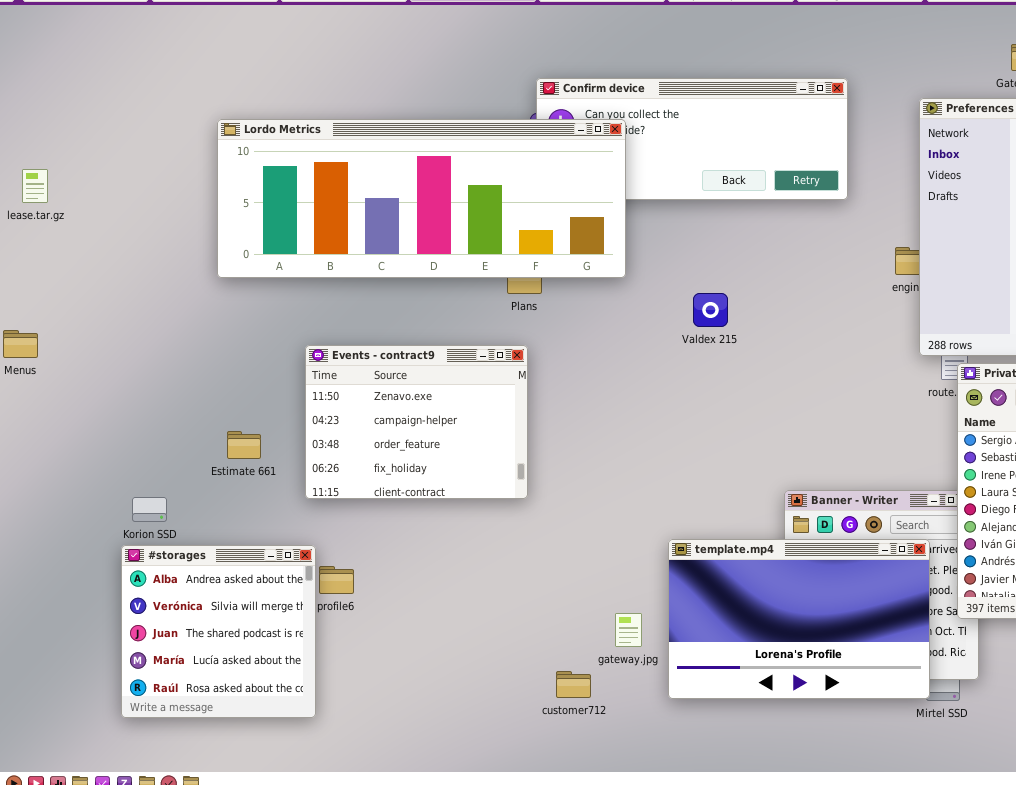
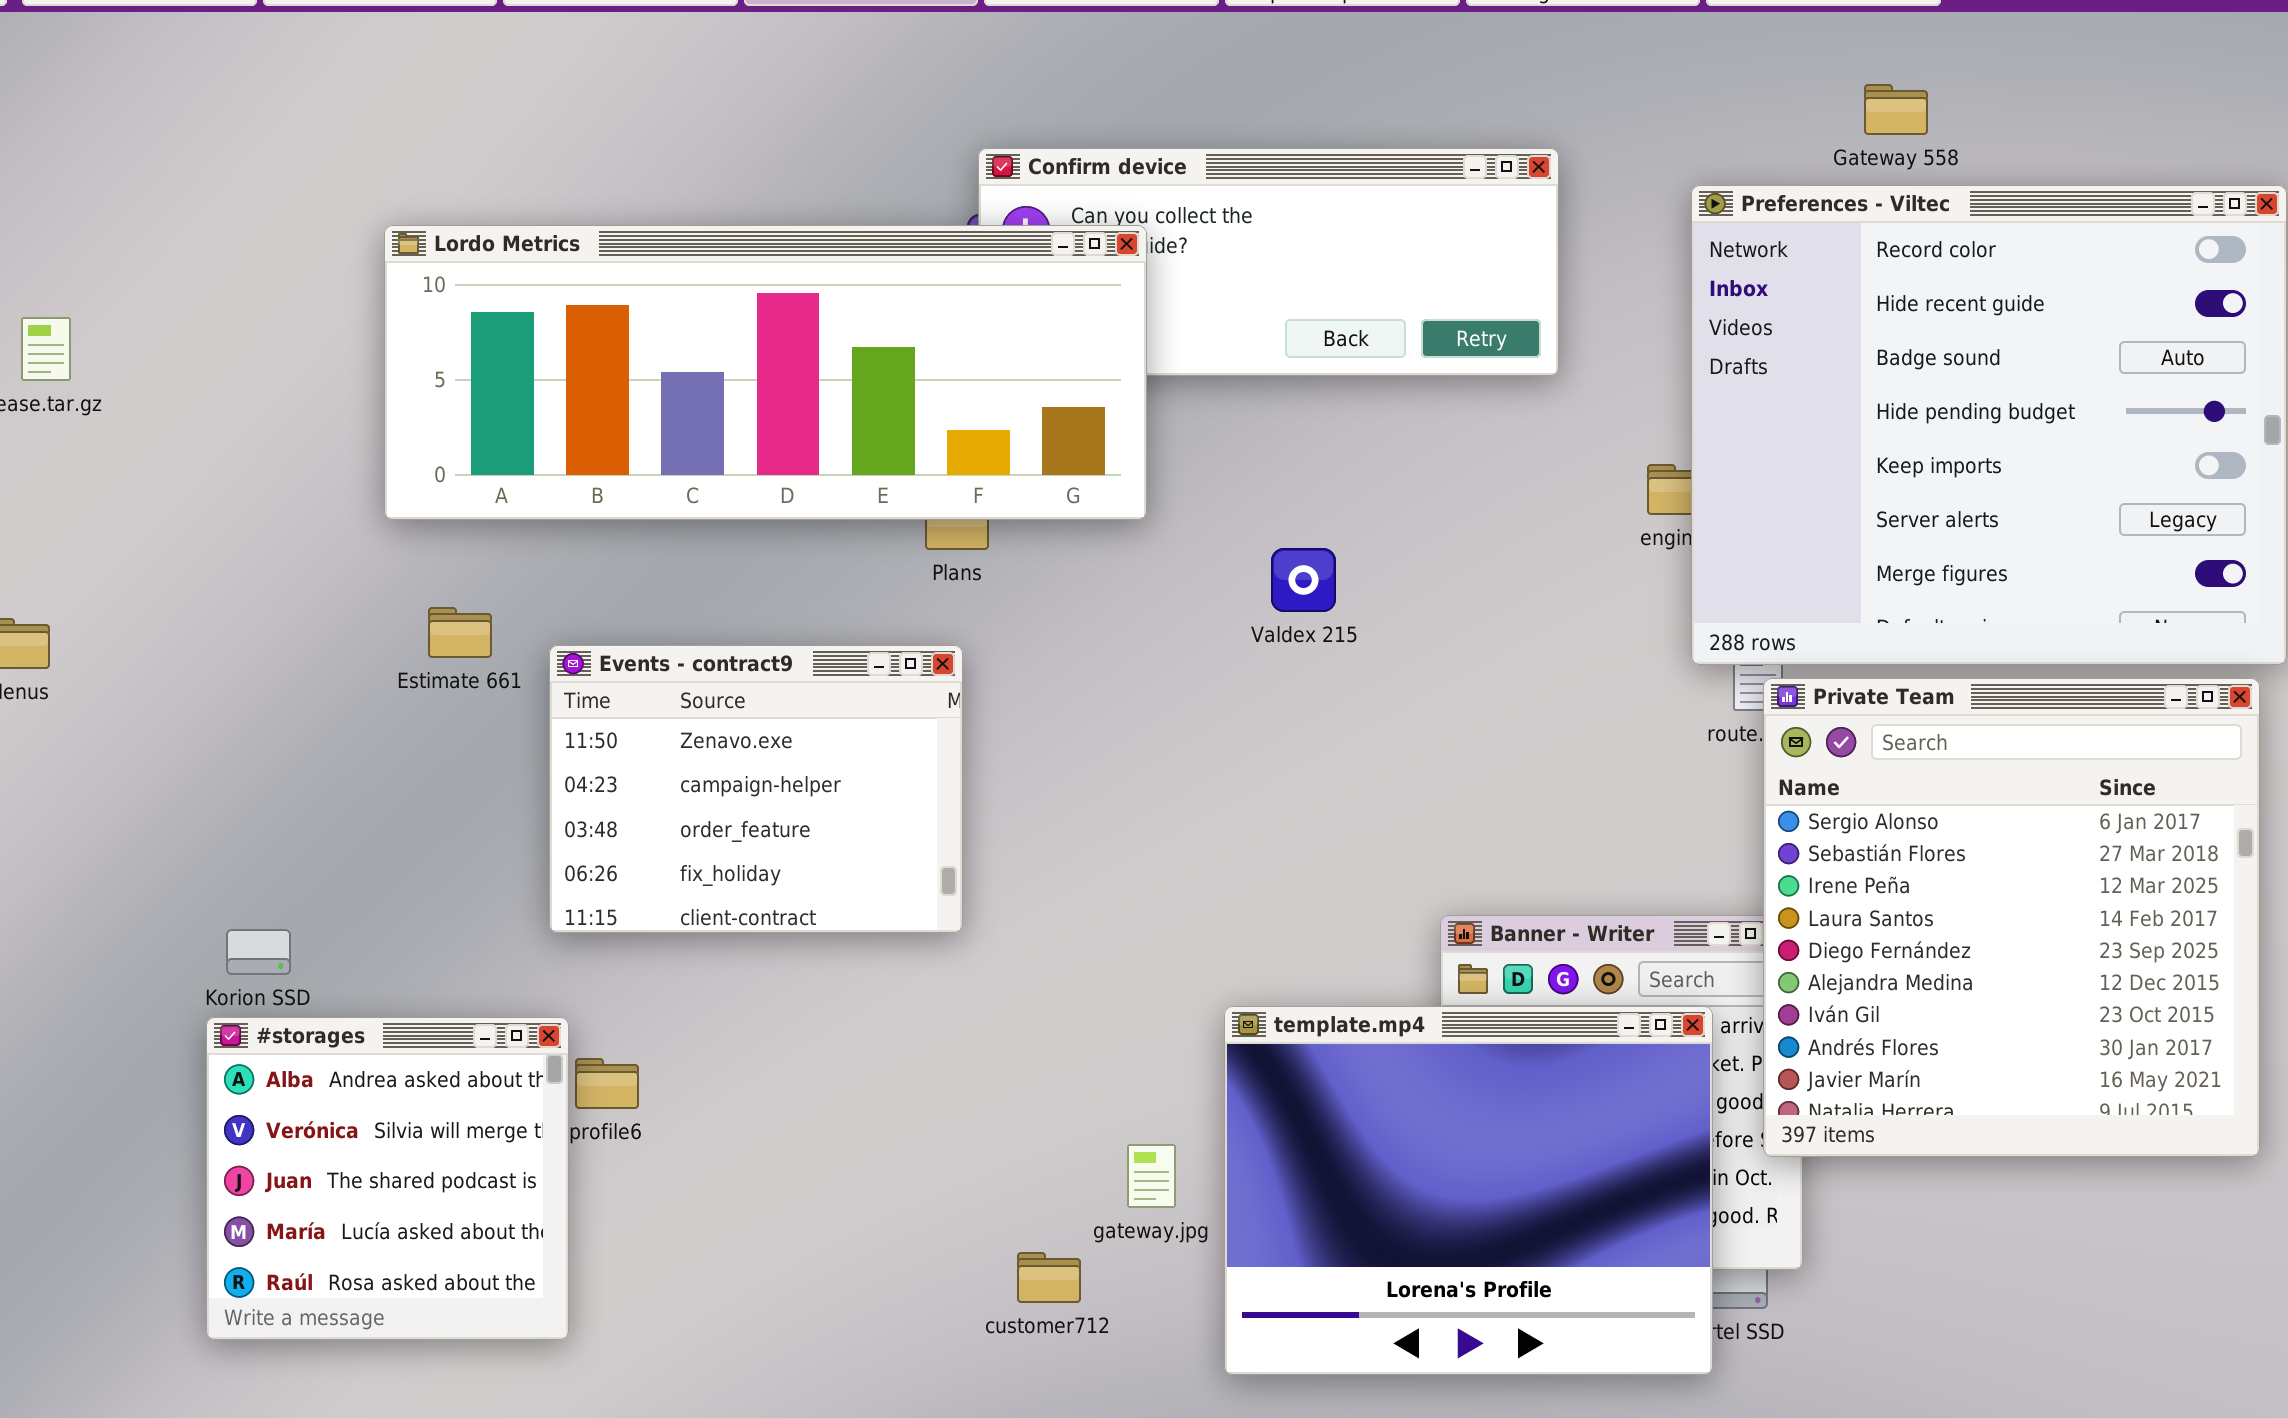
Estimate 661: [227,431,261,459] -> [428,607,492,658], moved
template.mp4: [668,539,930,699] -> [1224,1006,1713,1375], resized

